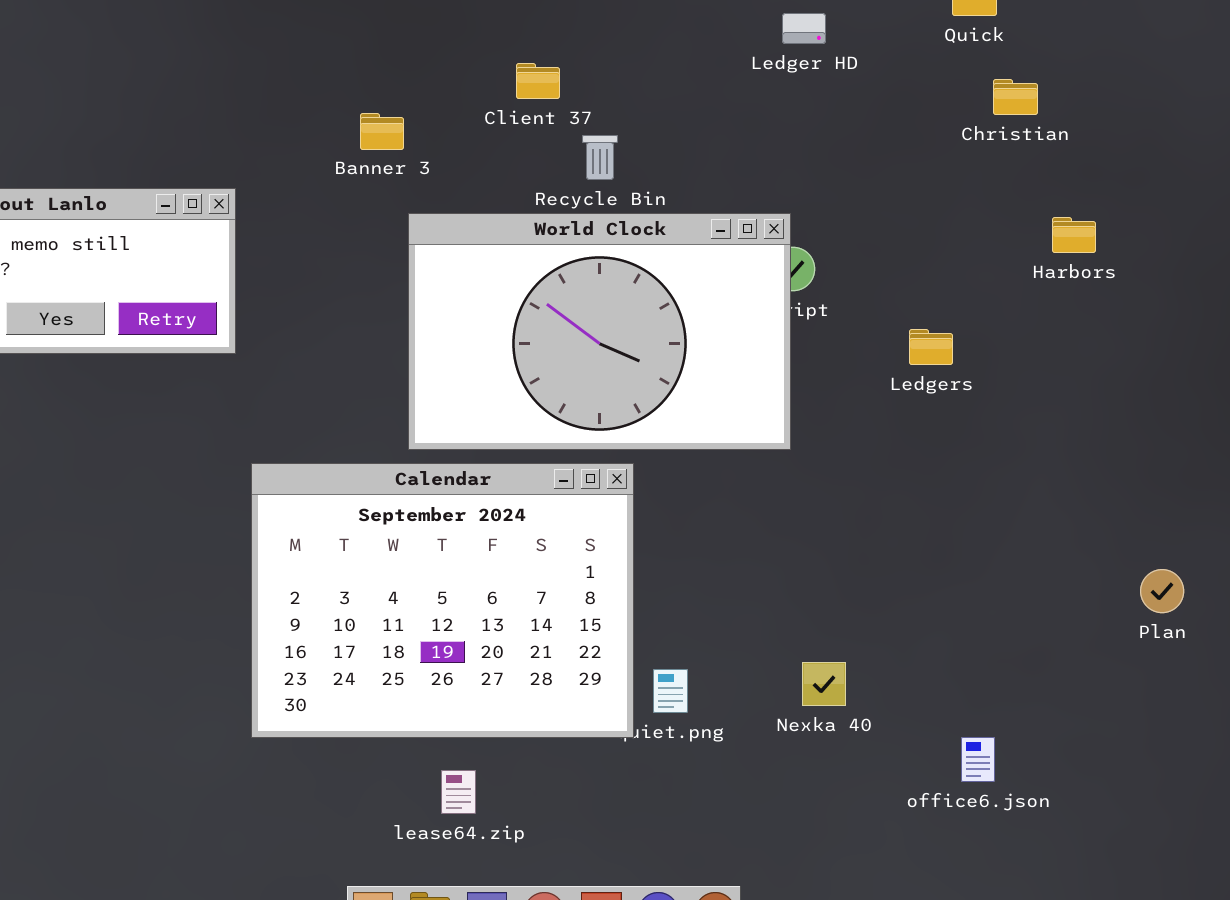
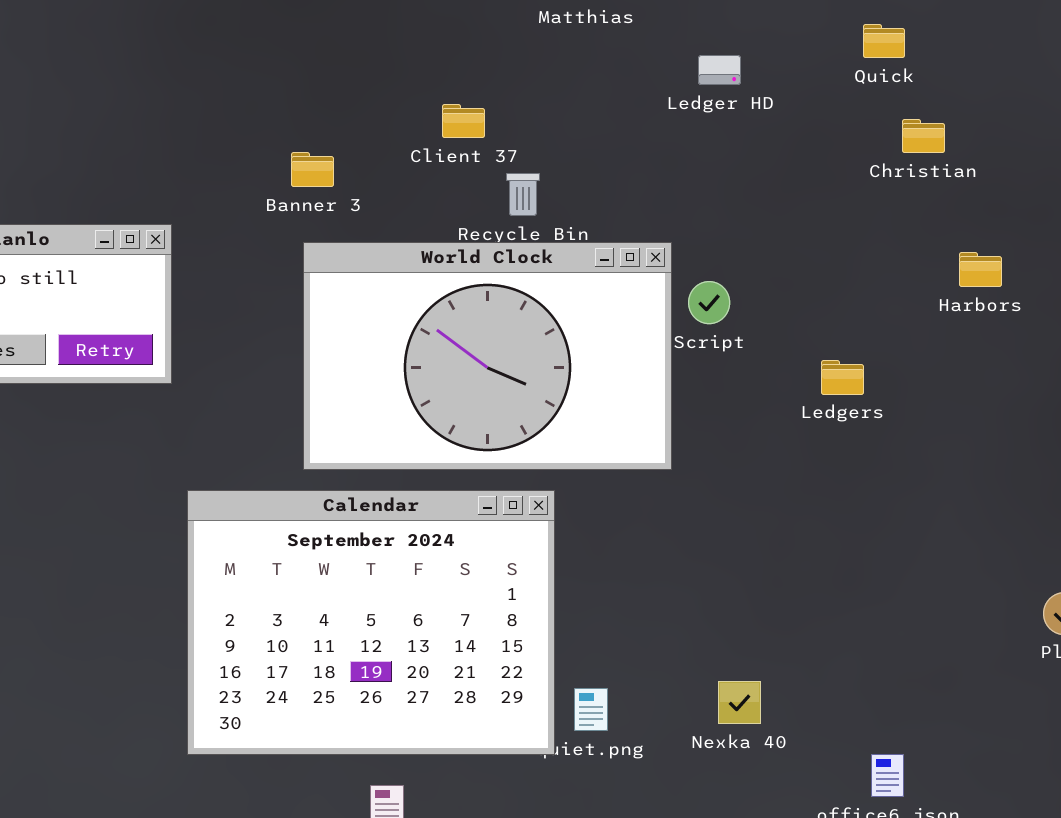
World Clock: [408,213,791,450] -> [303,242,672,470], moved

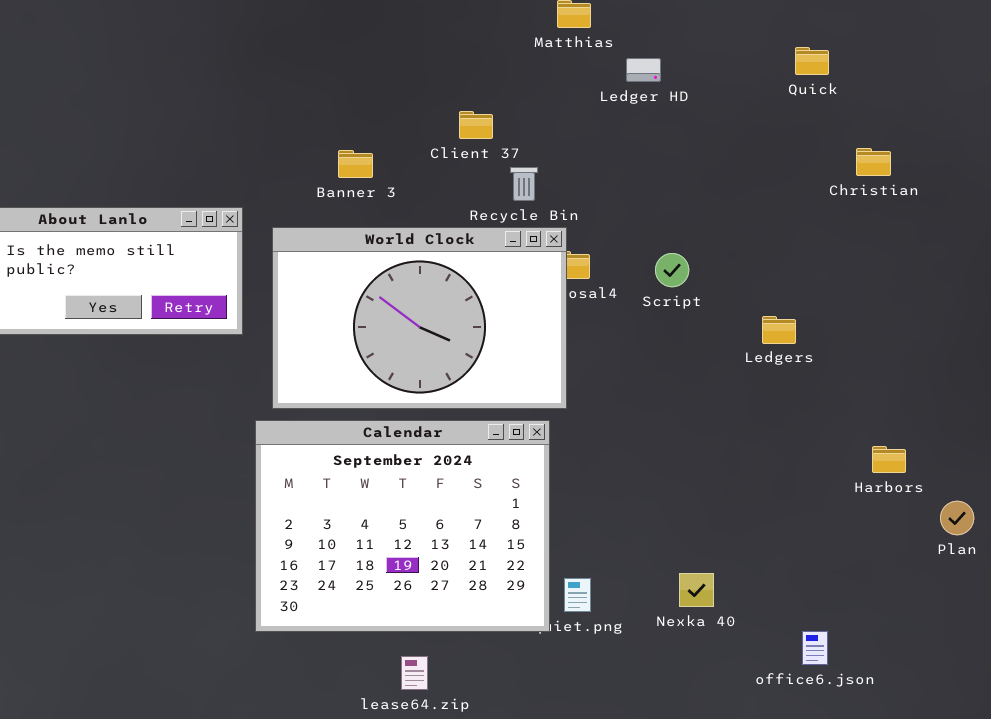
Ledger HD: [698,55,741,85] -> [626,58,661,82], moved
Christian: [902,119,945,153] -> [856,148,891,176], moved
World Clock: [303,242,672,470] -> [272,227,567,409], moved
Harbors: [959,252,1002,287] -> [872,446,906,473], moved

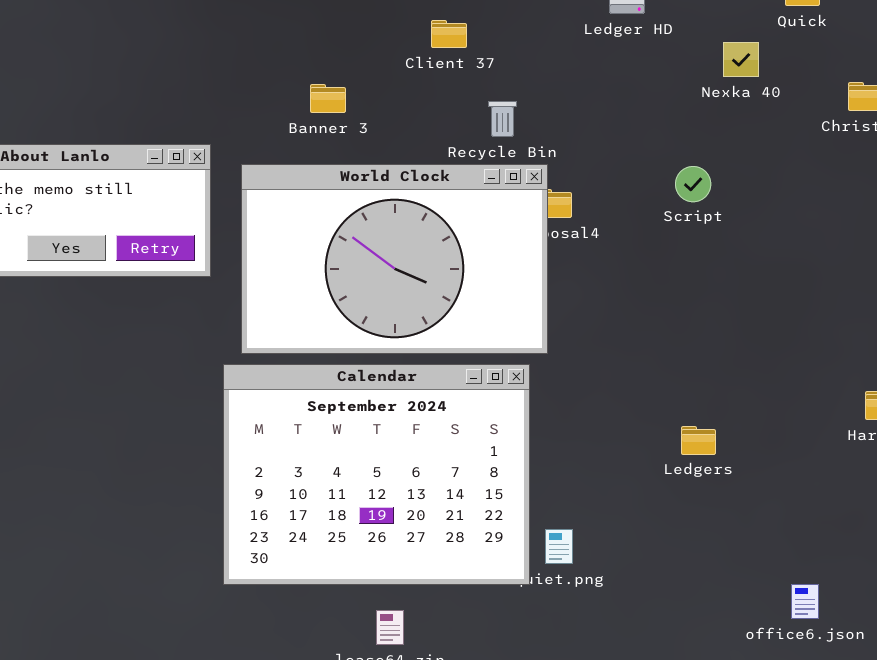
Client 37: [459,111,493,139] -> [431,20,467,48], moved
Script: [655,253,689,287] -> [675,166,711,202], moved
Ledgers: [762,316,796,344] -> [681,426,716,455], moved
Nexka 40: [679,573,714,607] -> [723,42,759,77], moved

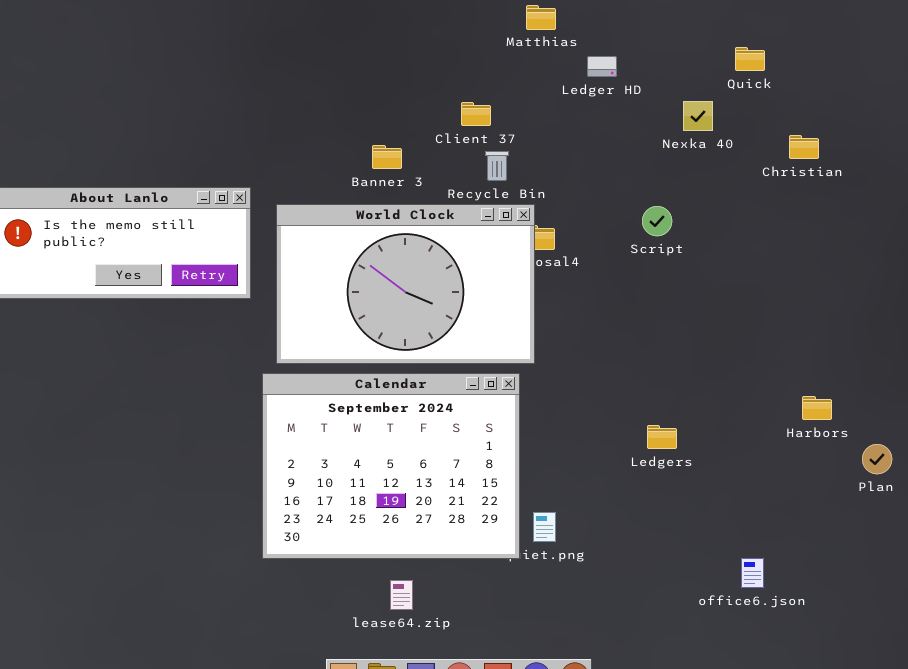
Client 37: [431,20,467,48] -> [461,102,491,126], moved
Banner 3: [310,84,346,113] -> [372,145,402,169], moved

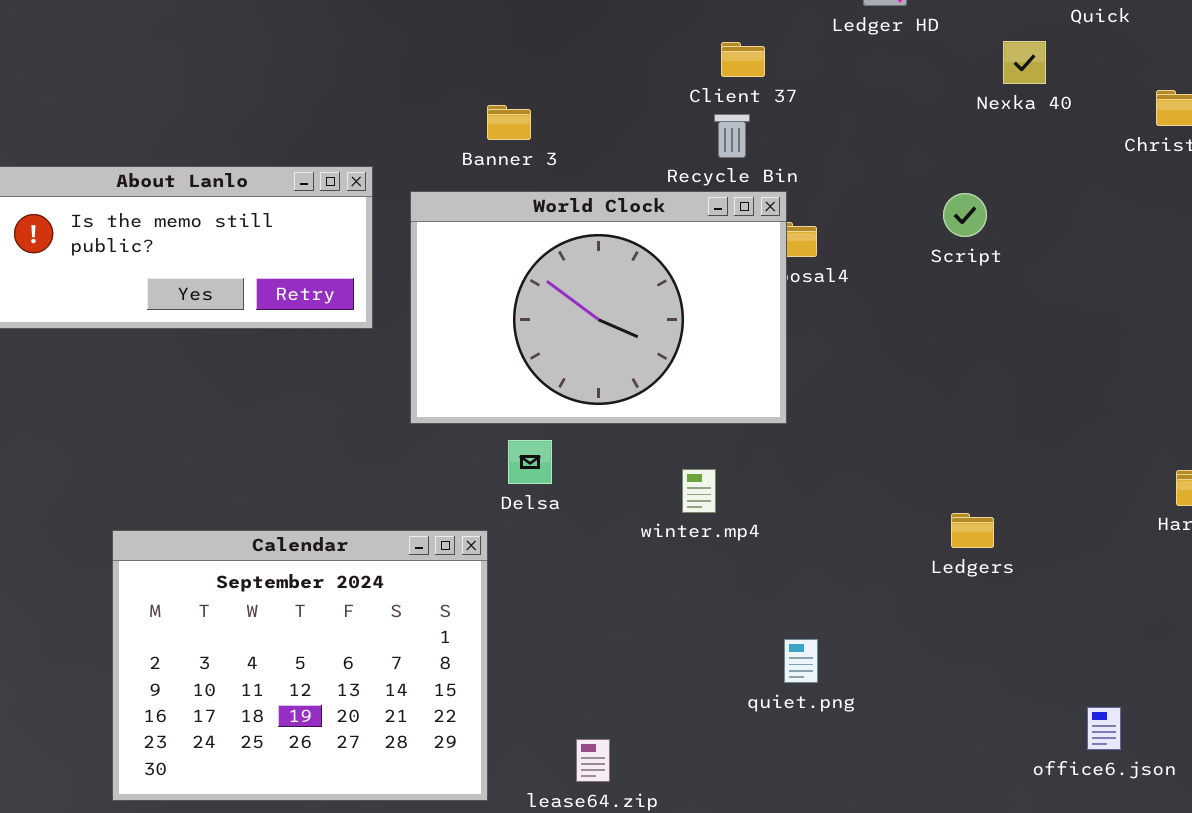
Client 37: [461,102,491,126] -> [721,42,765,77], moved
Banner 3: [372,145,402,169] -> [487,105,531,140], moved
Calendar: [262,373,520,559] -> [112,530,488,801], moved

